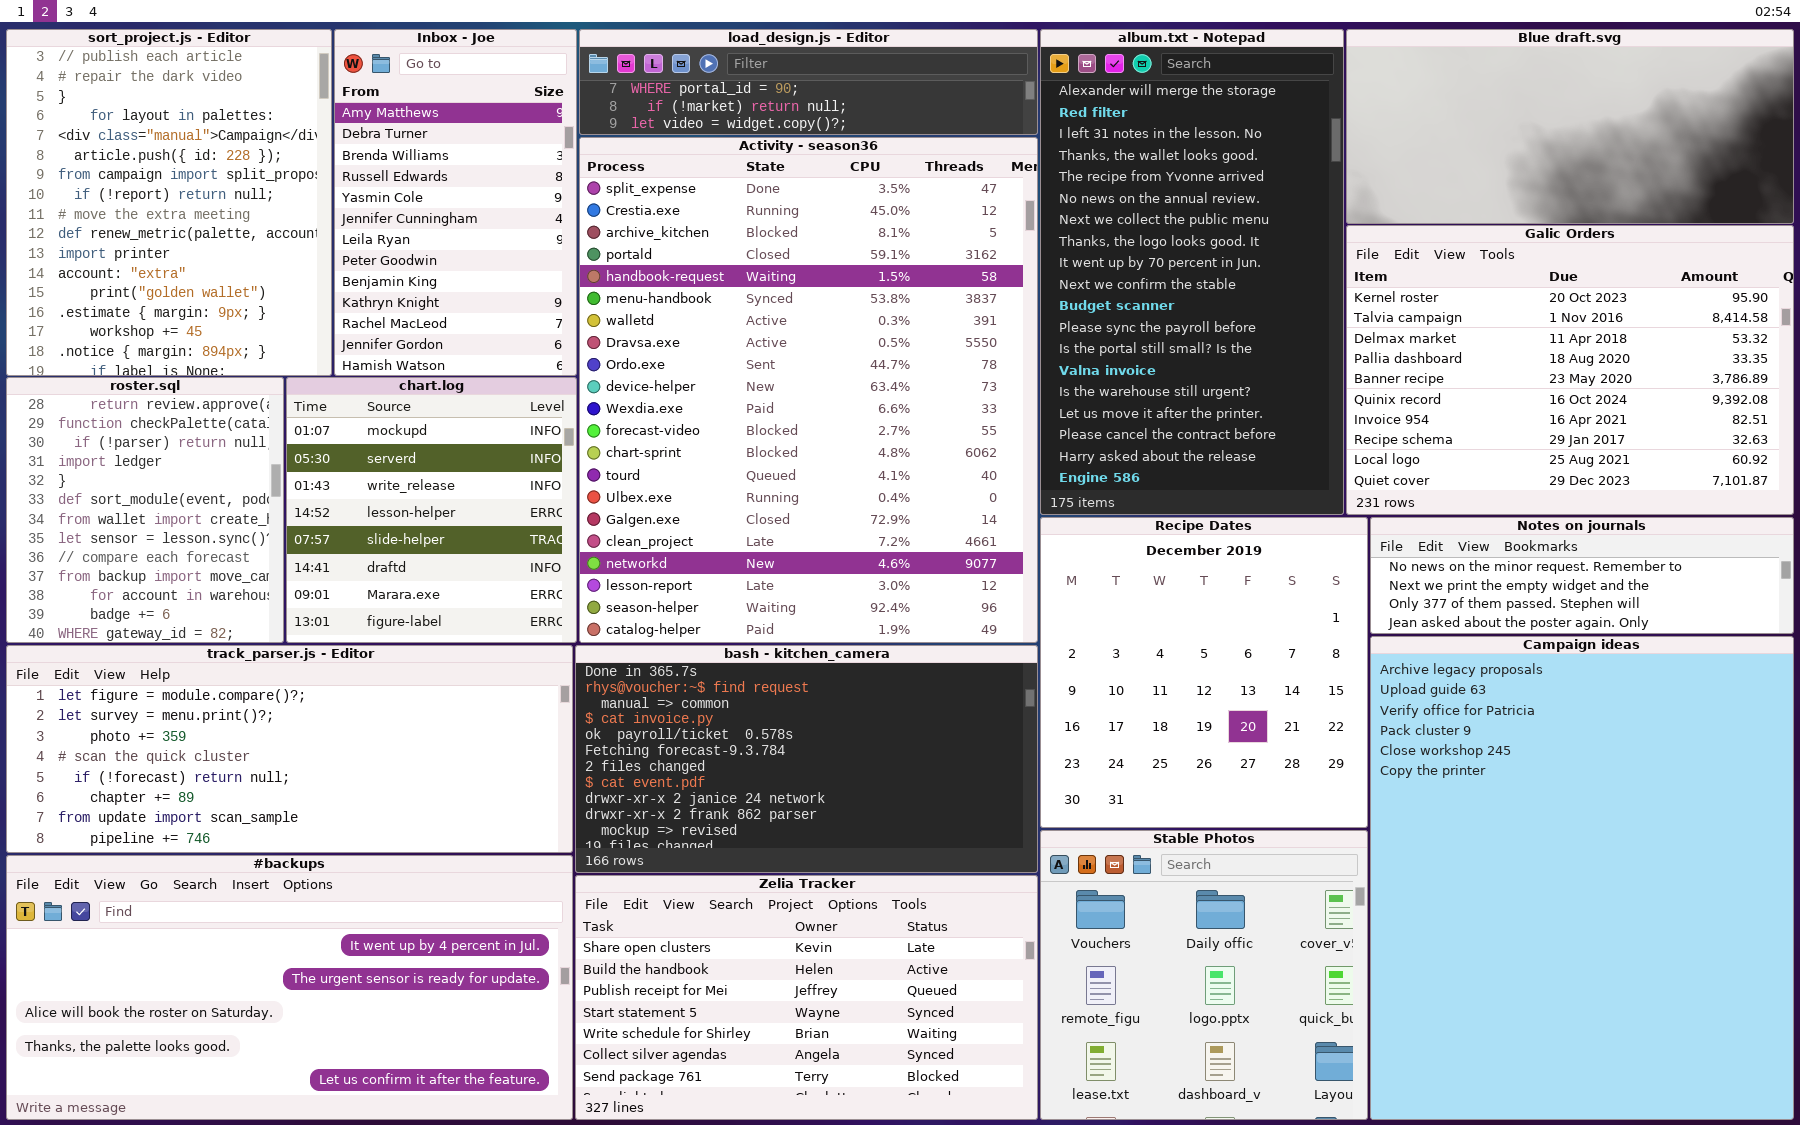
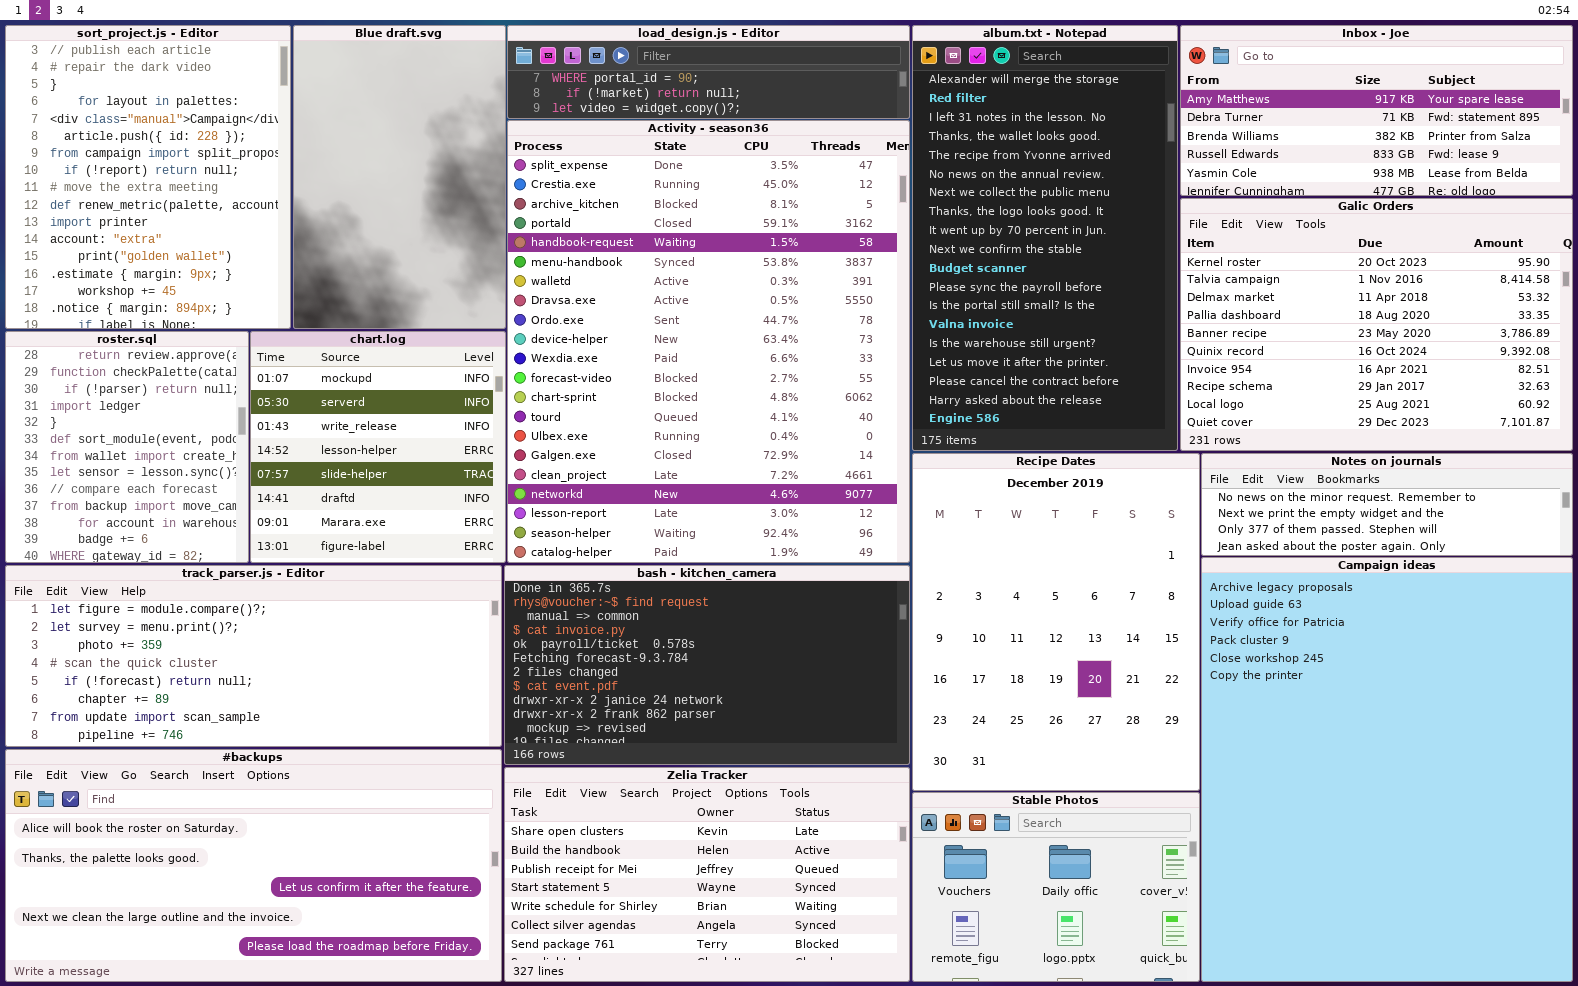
Inbox - Joe: [334,29,577,376] -> [1180,25,1573,196], moved, resized
Blue draft.svg: [1346,29,1794,224] -> [293,25,506,329], moved, resized
Recipe Dates: [1040,517,1368,828] -> [912,453,1200,791], resized
Stable Photos: [1040,830,1368,1120] -> [912,792,1200,982], resized
#backups: [6,855,573,1120] -> [5,749,502,982], scrolled down 2 rows

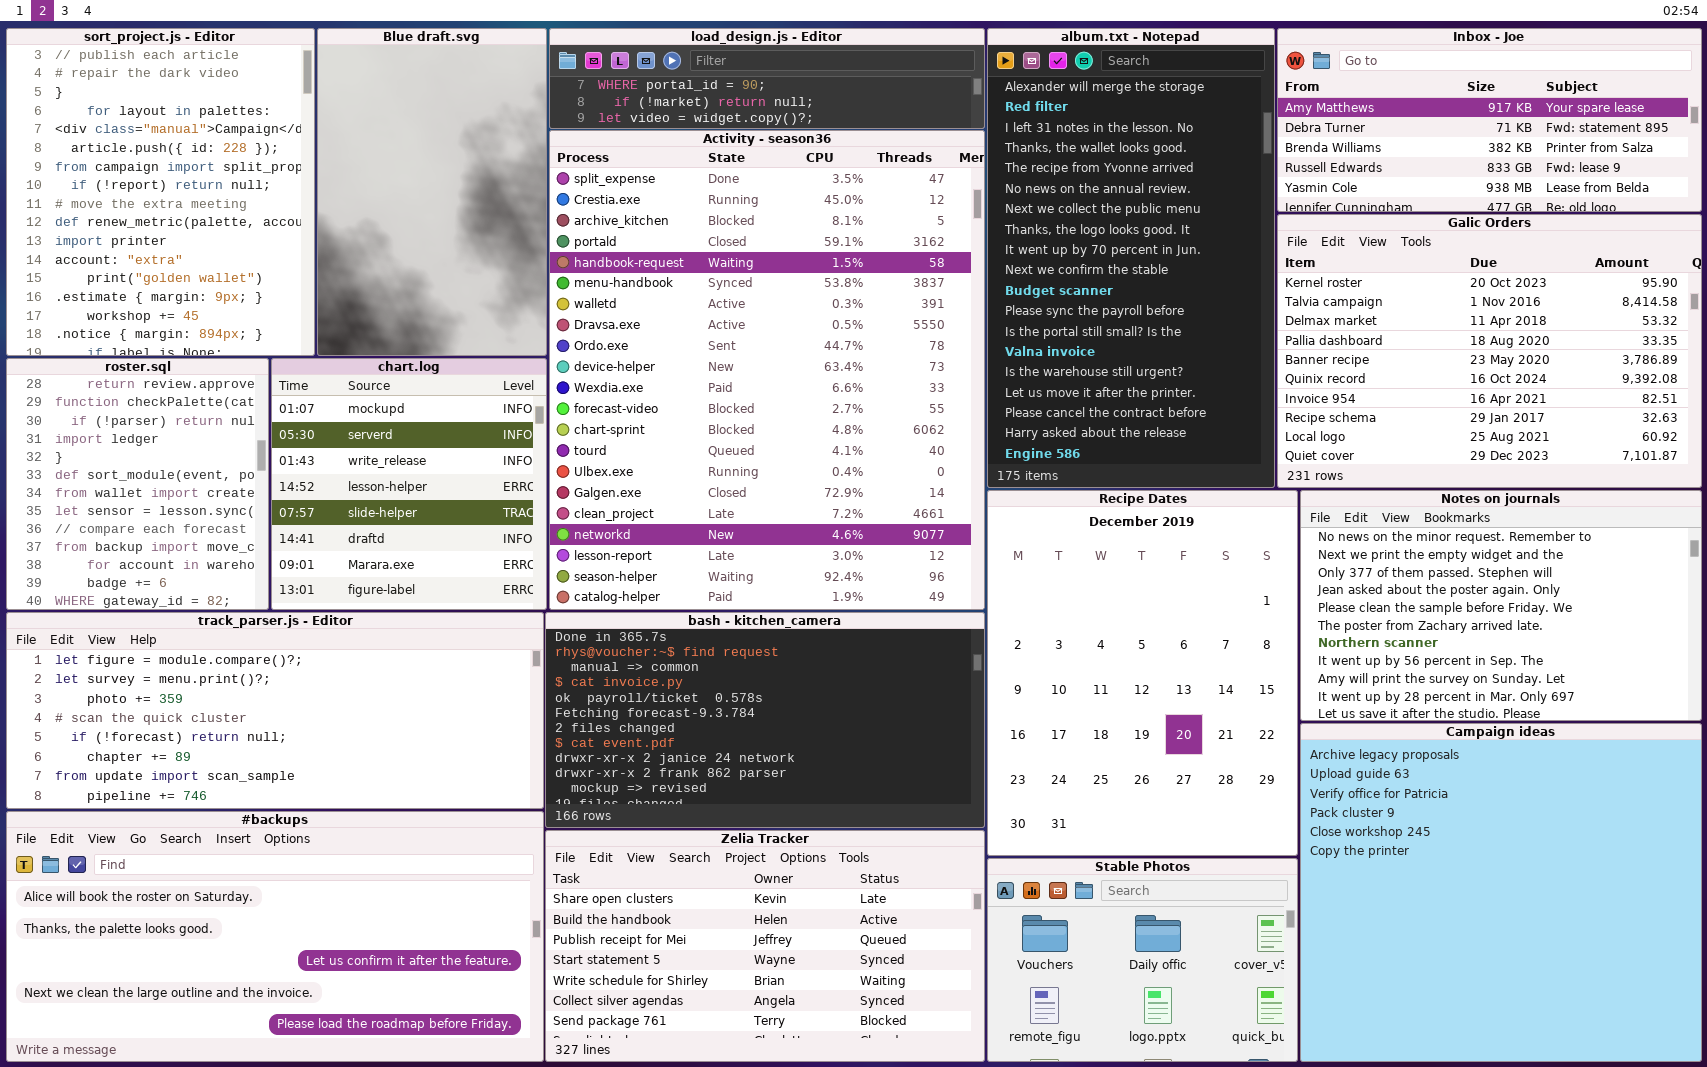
Notes on journals: [1201,453,1573,556] -> [1300,490,1702,721], resized
Campaign ideas: [1201,557,1573,982] -> [1300,723,1702,1062], resized

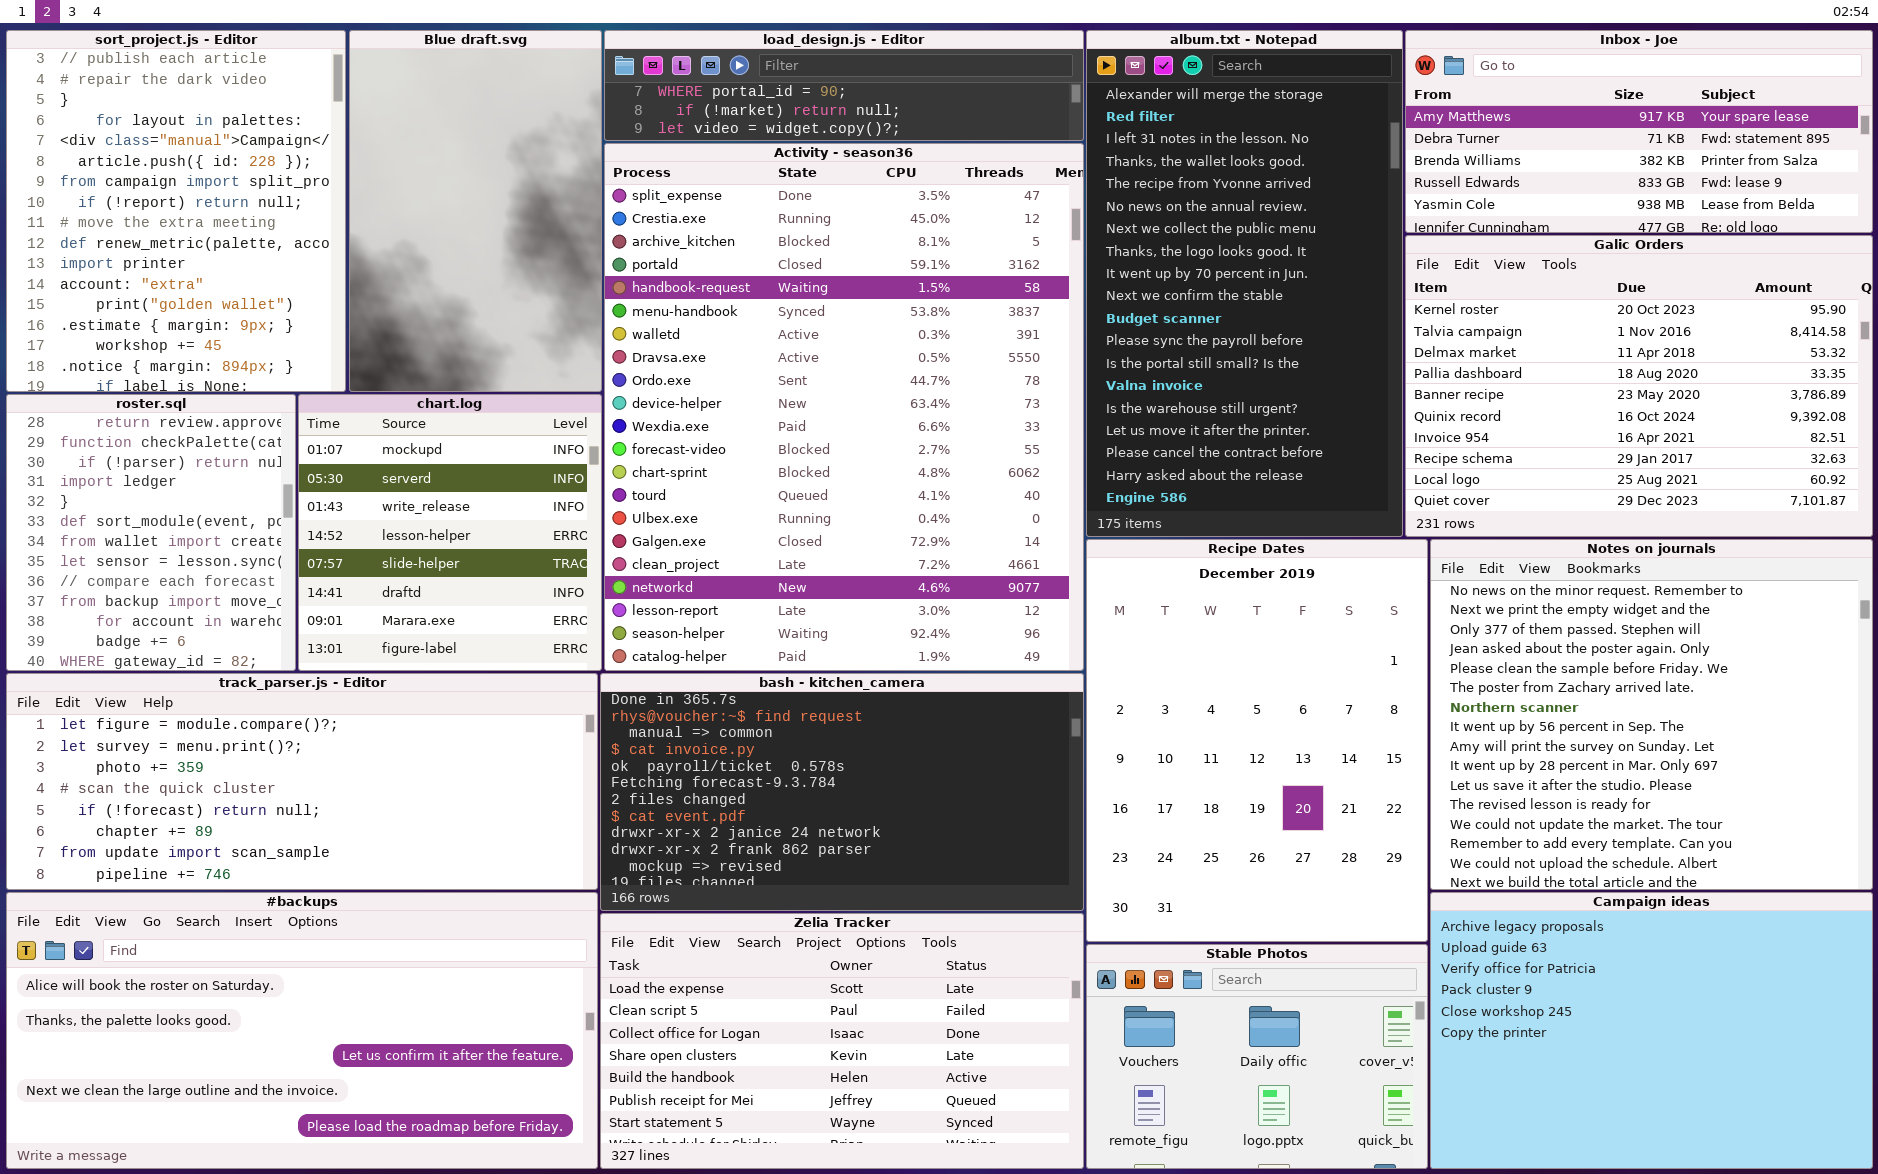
Notes on journals: [1300,490,1702,721] -> [1430,539,1873,890], resized
Campaign ideas: [1300,723,1702,1062] -> [1430,892,1873,1169], resized
Zelia Tracker: [545,830,985,1062] -> [600,913,1084,1169], scrolled up 3 rows

